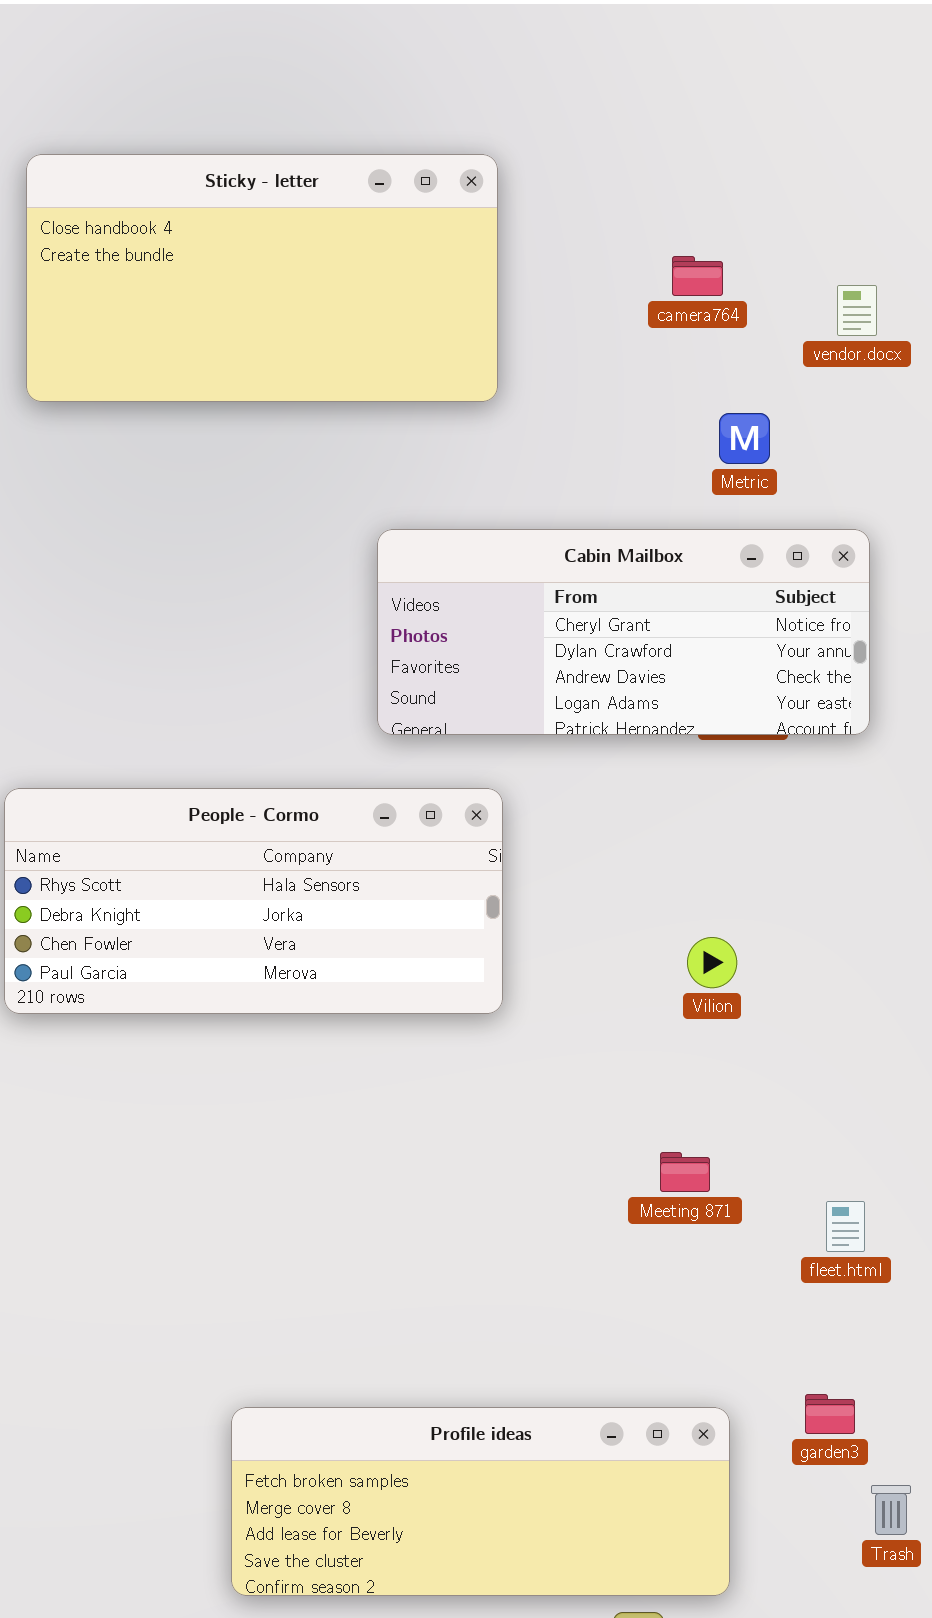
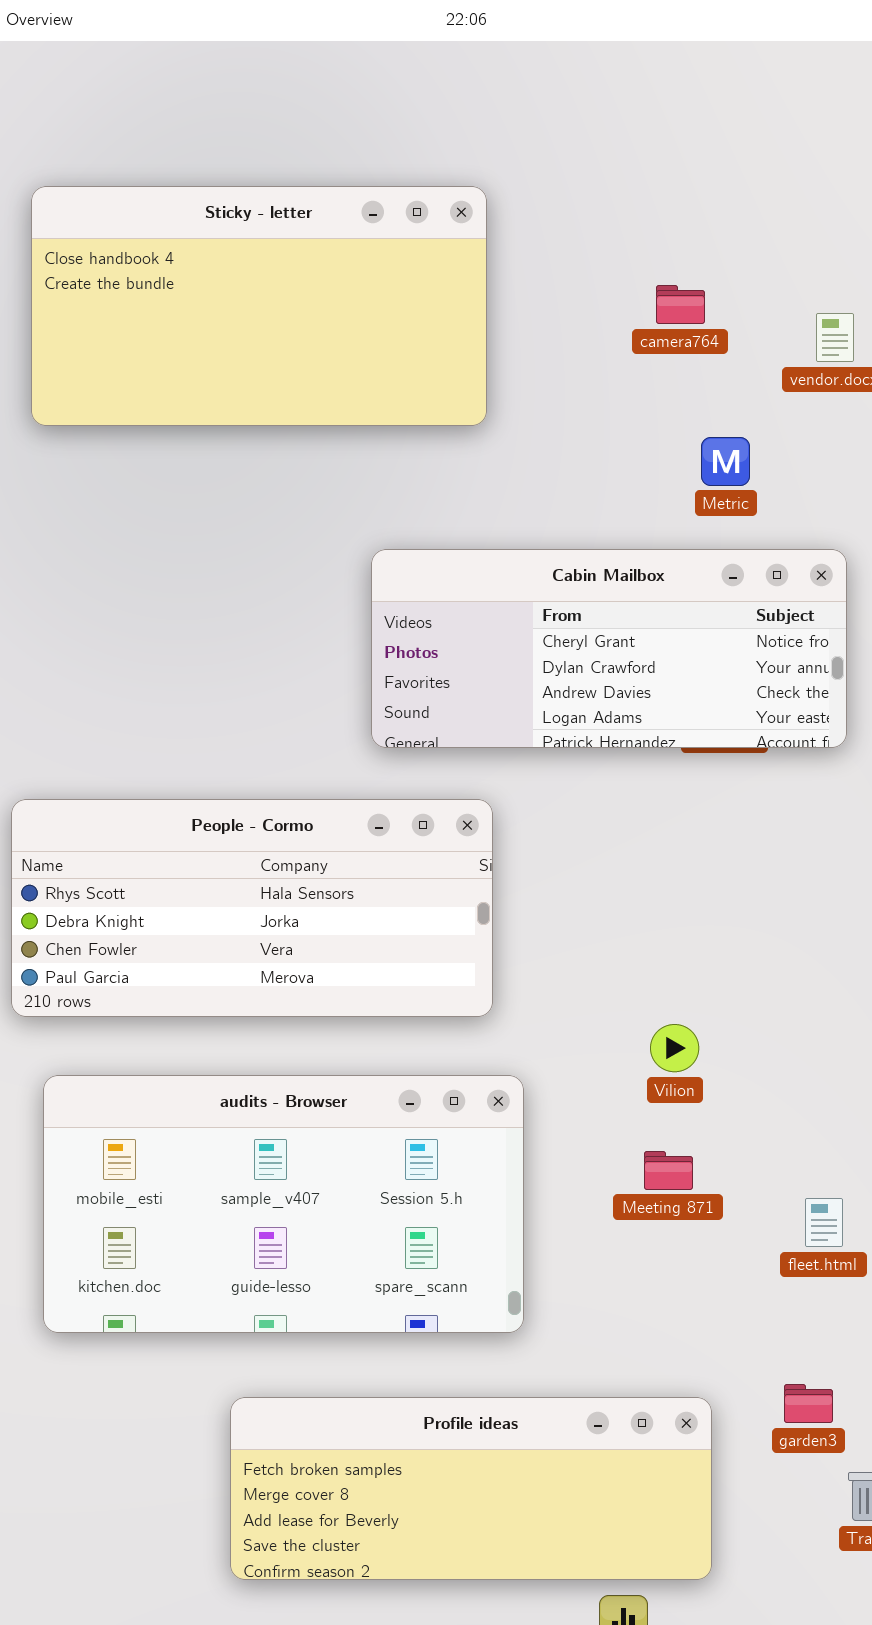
Vilion: [687,937,737,988] -> [650,1024,699,1072], moved
audits - Browser: none -> [43,1075,524,1333], opened

